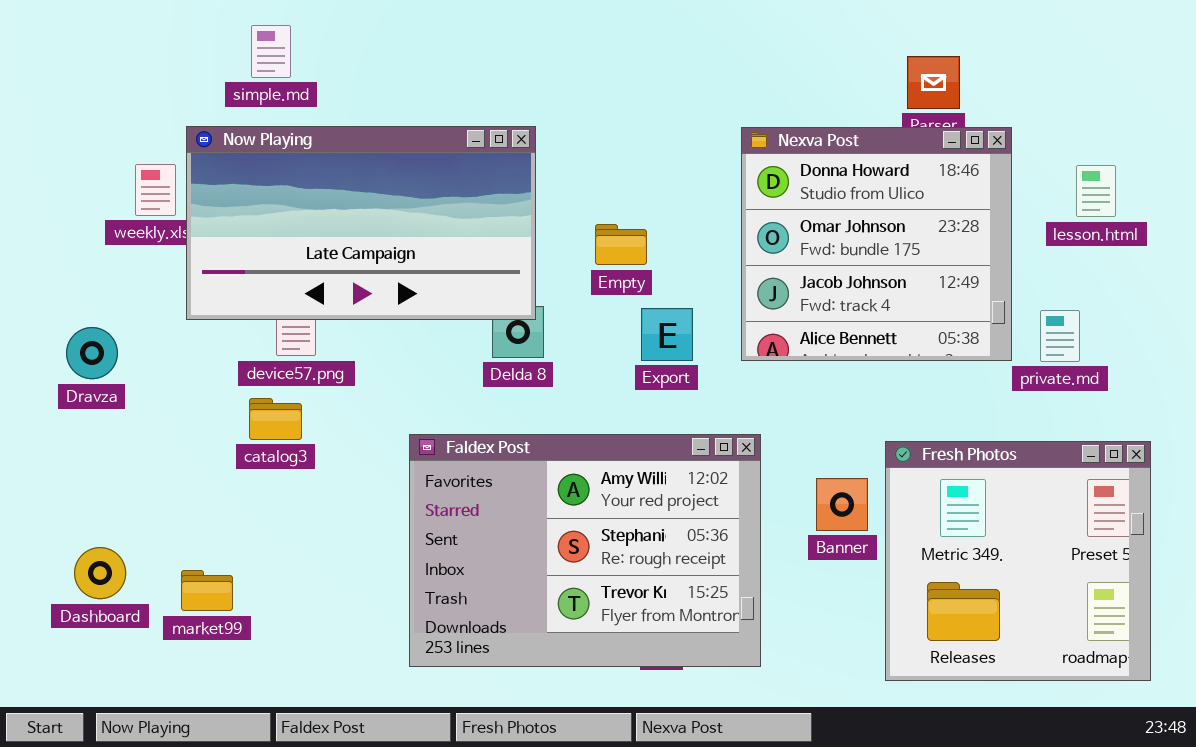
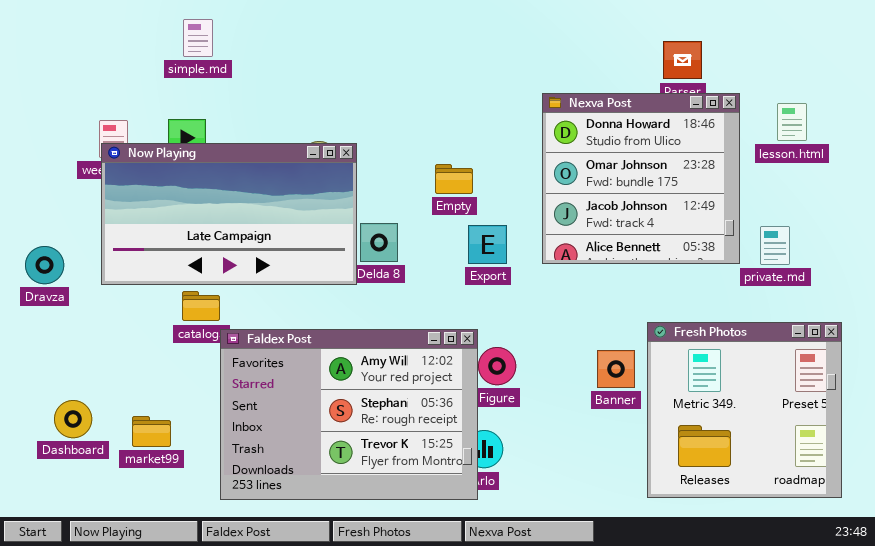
Now Playing: [186,126,536,320] -> [101,143,357,285], moved
lesson.html: [1076,165,1116,217] -> [777,103,807,141], moved
Dravza: [66,327,118,379] -> [25,246,64,284], moved
Faldex Post: [409,434,761,667] -> [220,329,478,500], moved

